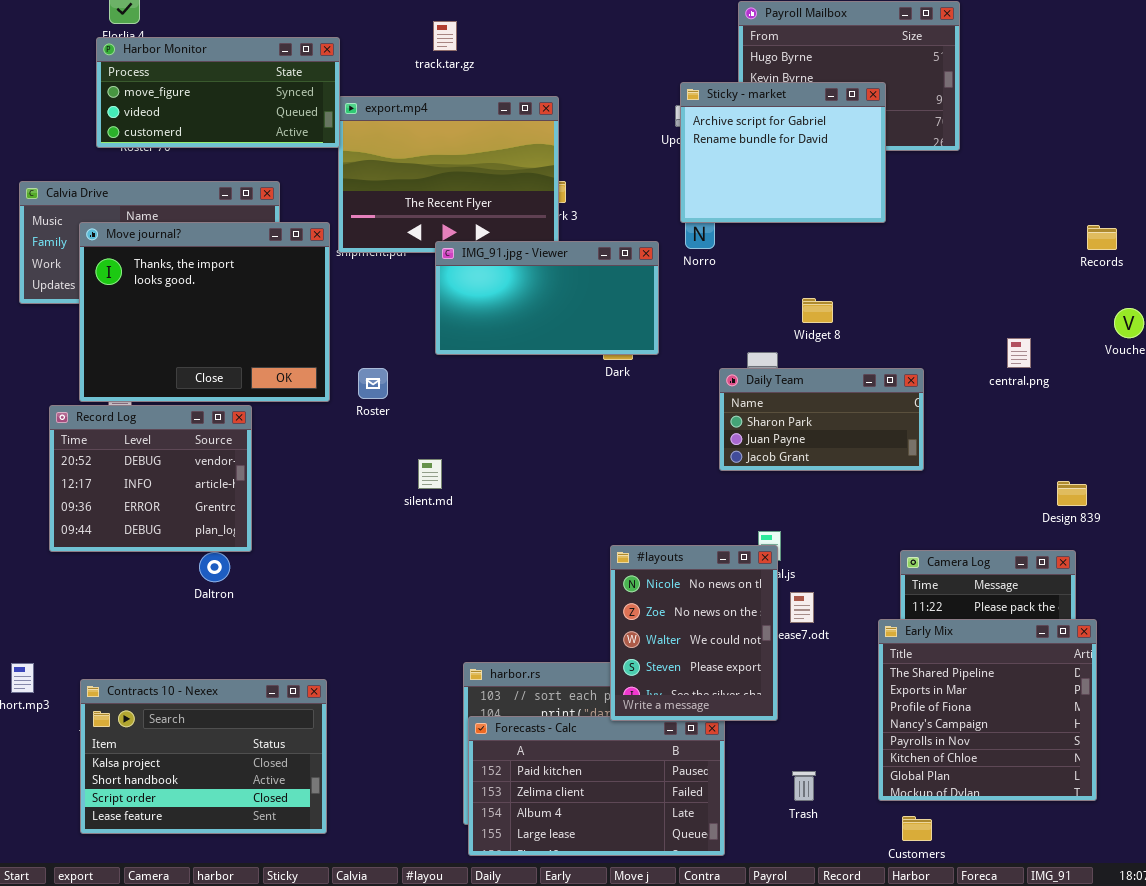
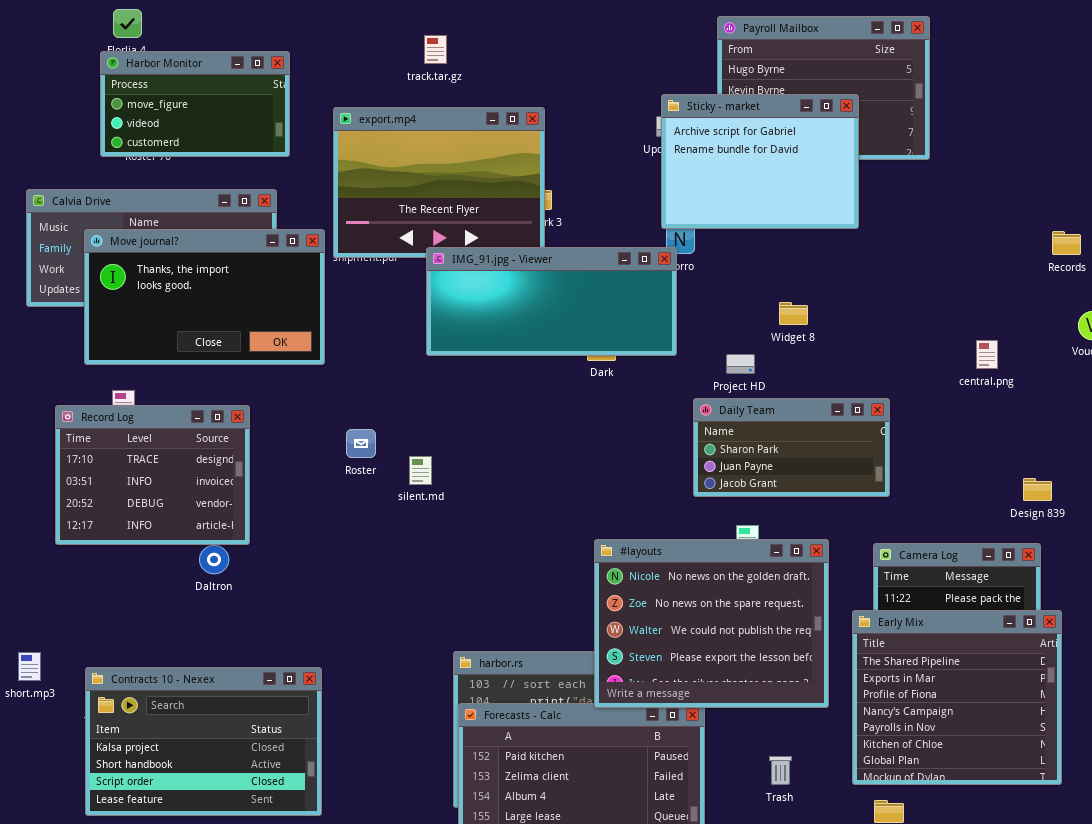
Harbor Monitor: [96,37,340,148] -> [100,51,290,157], resized
Move journal?: [79,222,330,402] -> [84,229,325,365], resized
IMG_91.jpg - Viewer: [435,241,659,355] -> [426,247,677,356], resized
Roster: [358,368,388,399] -> [346,429,376,458], moved
Daily Team: [719,368,924,471] -> [693,398,890,497], moved
Record Log: [49,405,252,552] -> [55,405,250,545], scrolled up 2 rows
#layouts: [610,545,778,721] -> [594,539,829,708], resized

